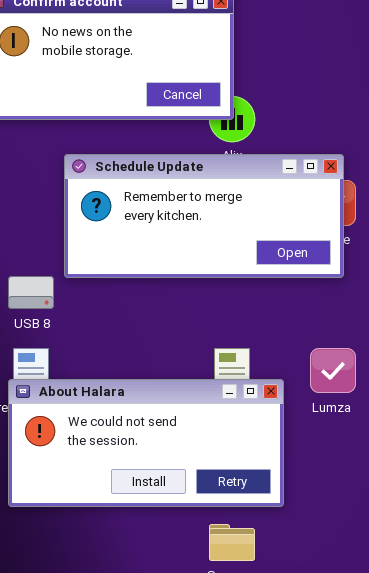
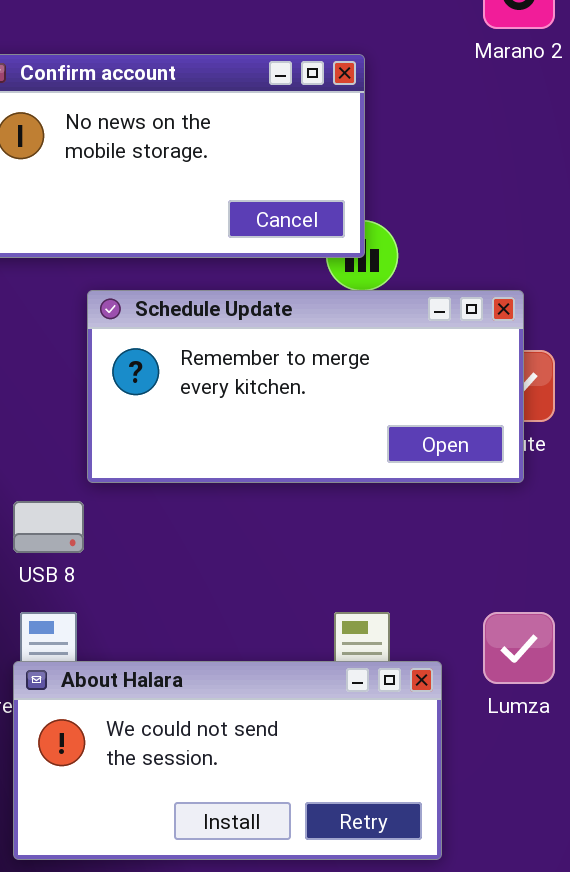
Schedule Update: [64,154,344,278] -> [87,290,524,483], moved

